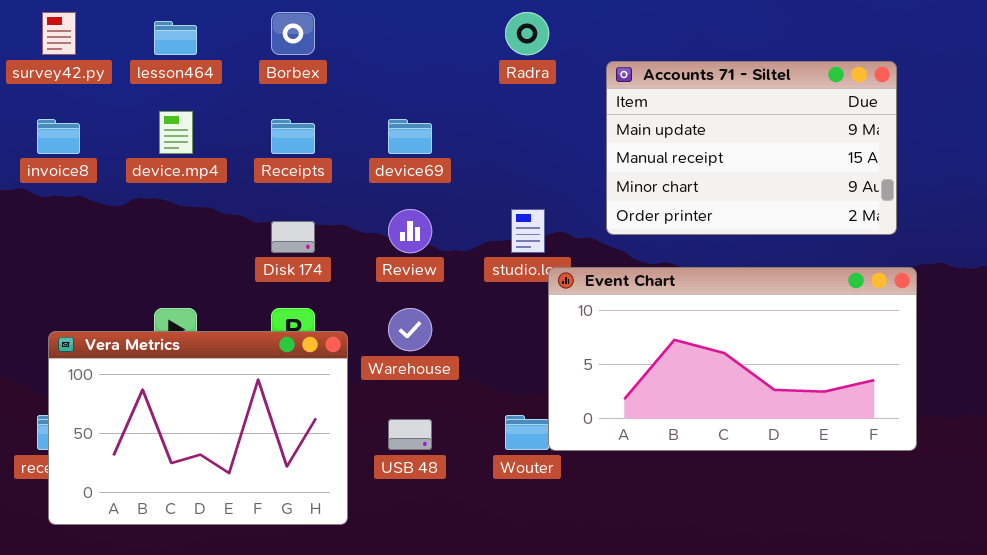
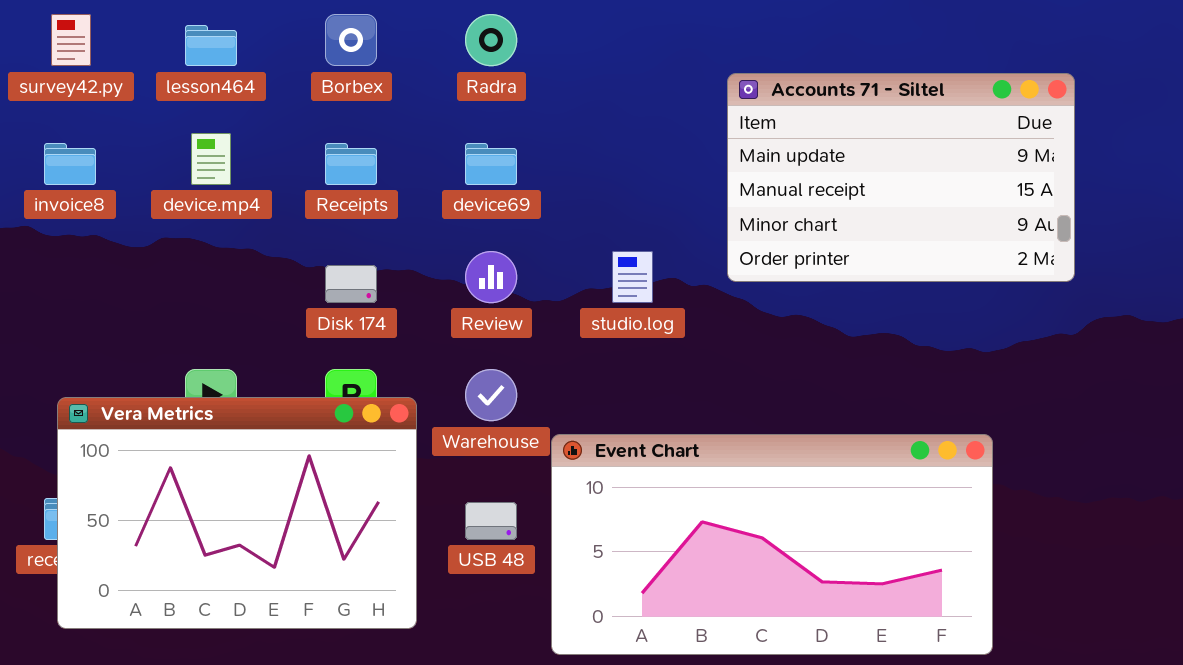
Radra: [505,12,549,55] -> [465,14,517,66], moved
Event Chart: [548,267,917,451] -> [551,434,993,655], moved

